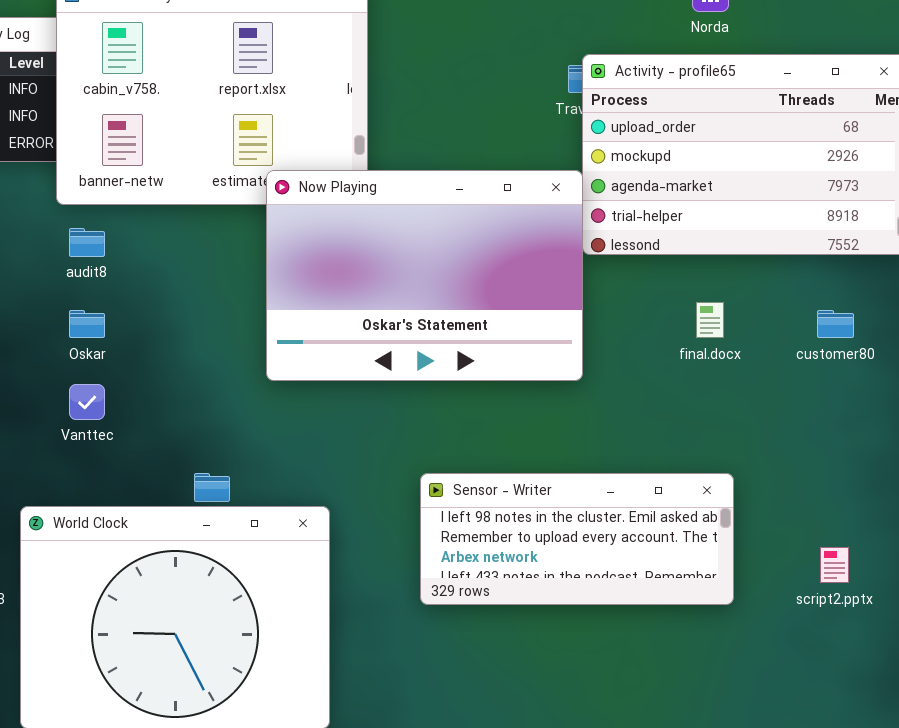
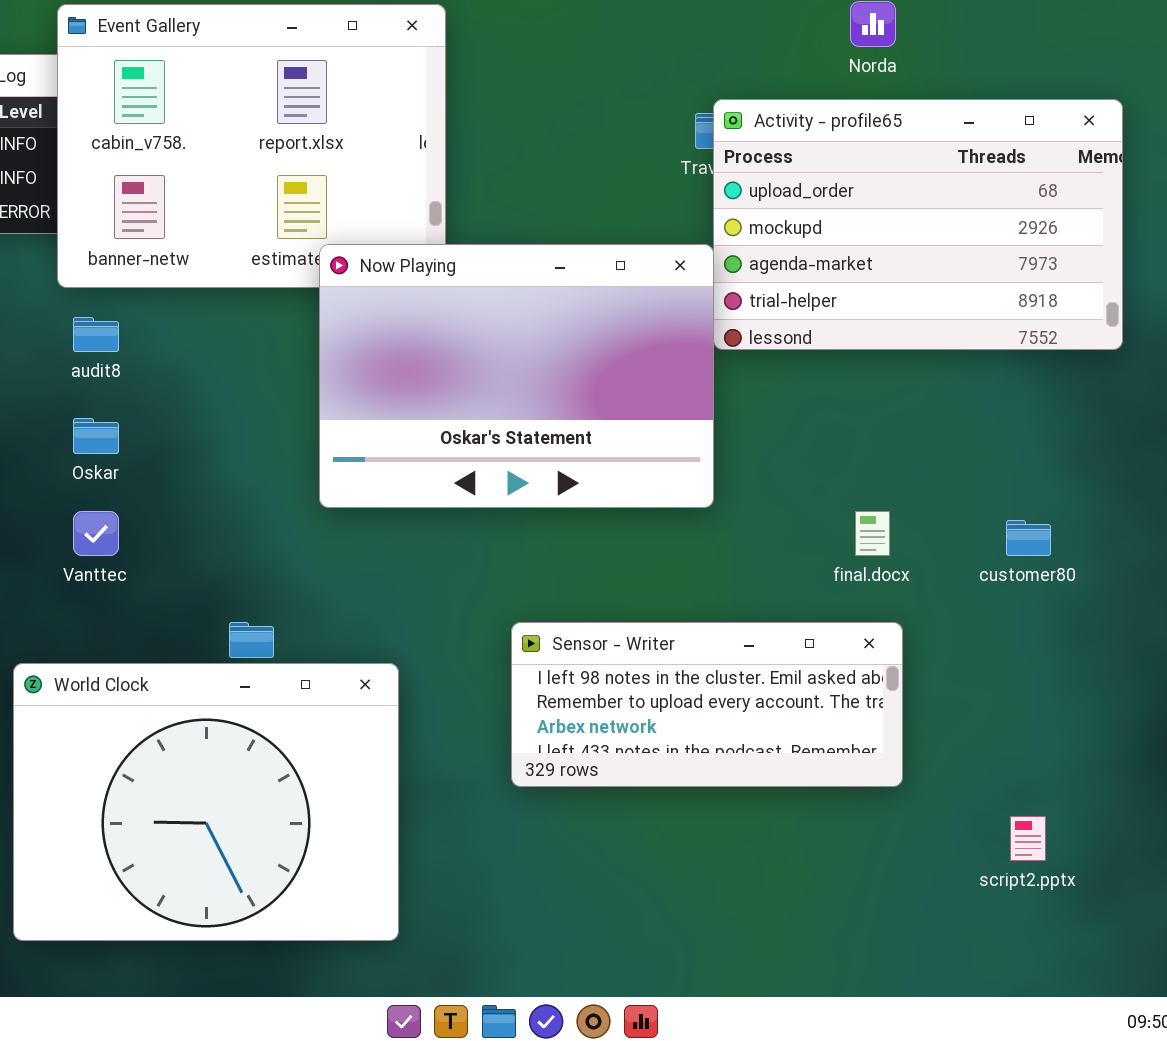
final.docx: [696,302,724,338] -> [855,511,890,556], moved
customer80: [817,310,854,338] -> [1006,520,1051,556], moved
script2.pptx: [820,547,849,583] -> [1010,816,1046,861], moved

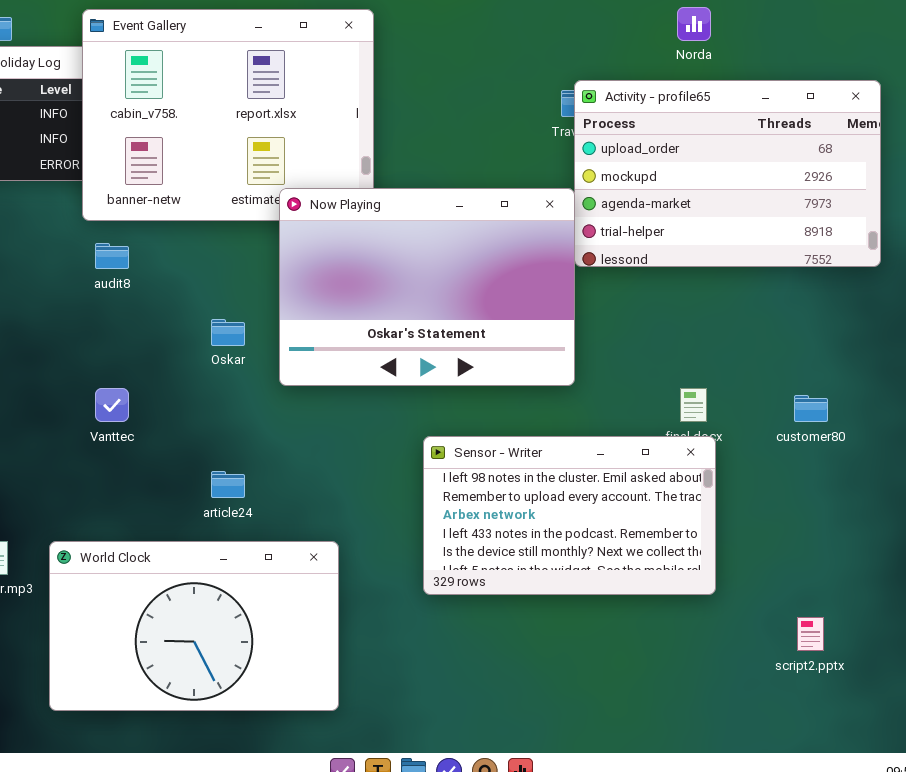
Oskar: [73,418,119,454] -> [211,319,245,346], moved
Sensor - Writer: [511,622,903,787] -> [423,436,716,595], resized
World Clock: [13,663,399,941] -> [49,541,339,711], resized

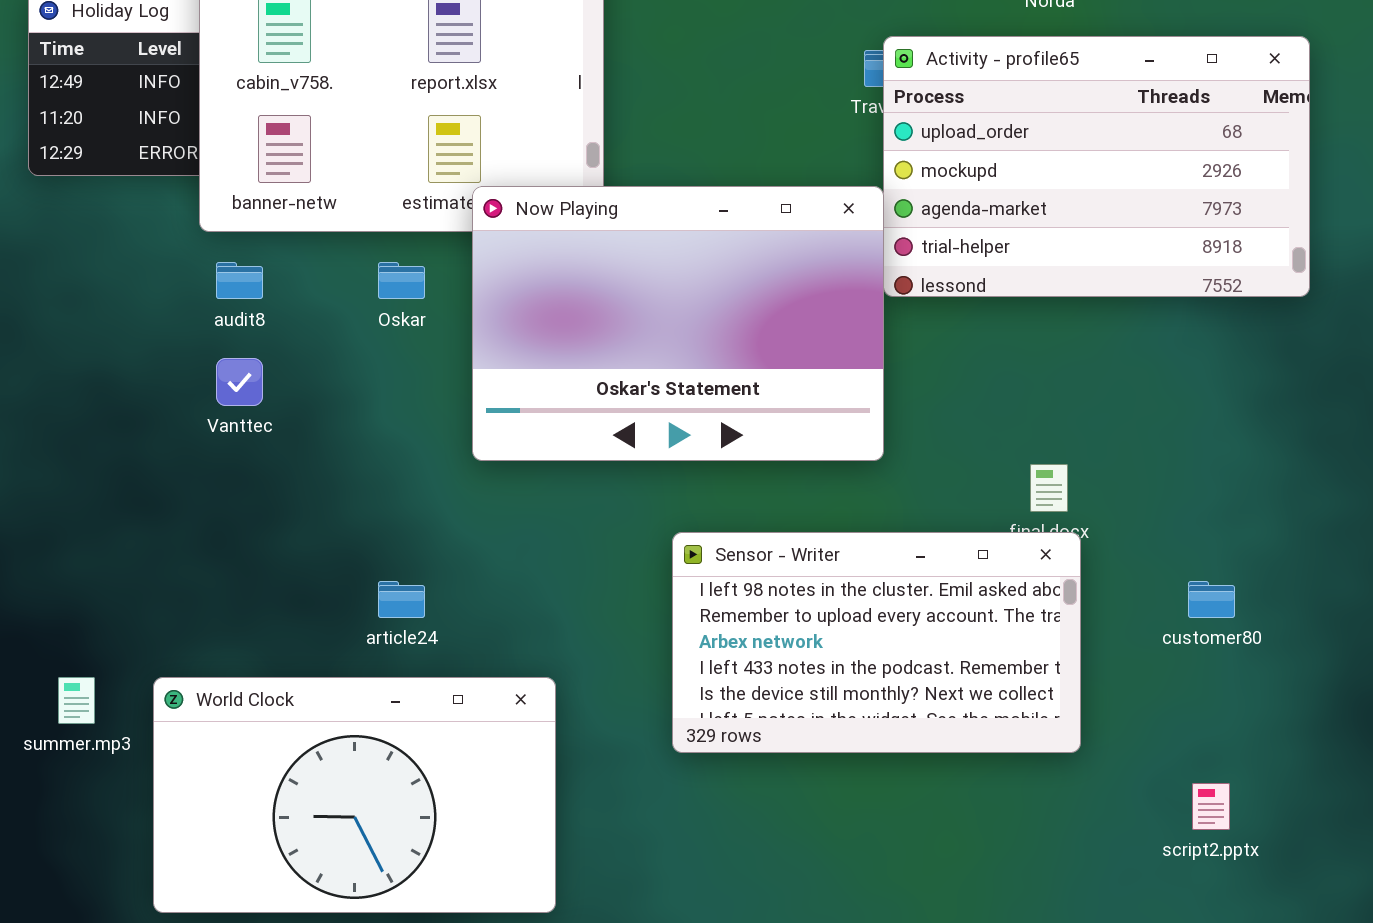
Oskar: [211,319,245,346] -> [378,262,425,299], moved
Vanttec: [95,388,129,422] -> [216,358,263,406], moved
customer80: [794,395,828,422] -> [1188,581,1235,618], moved

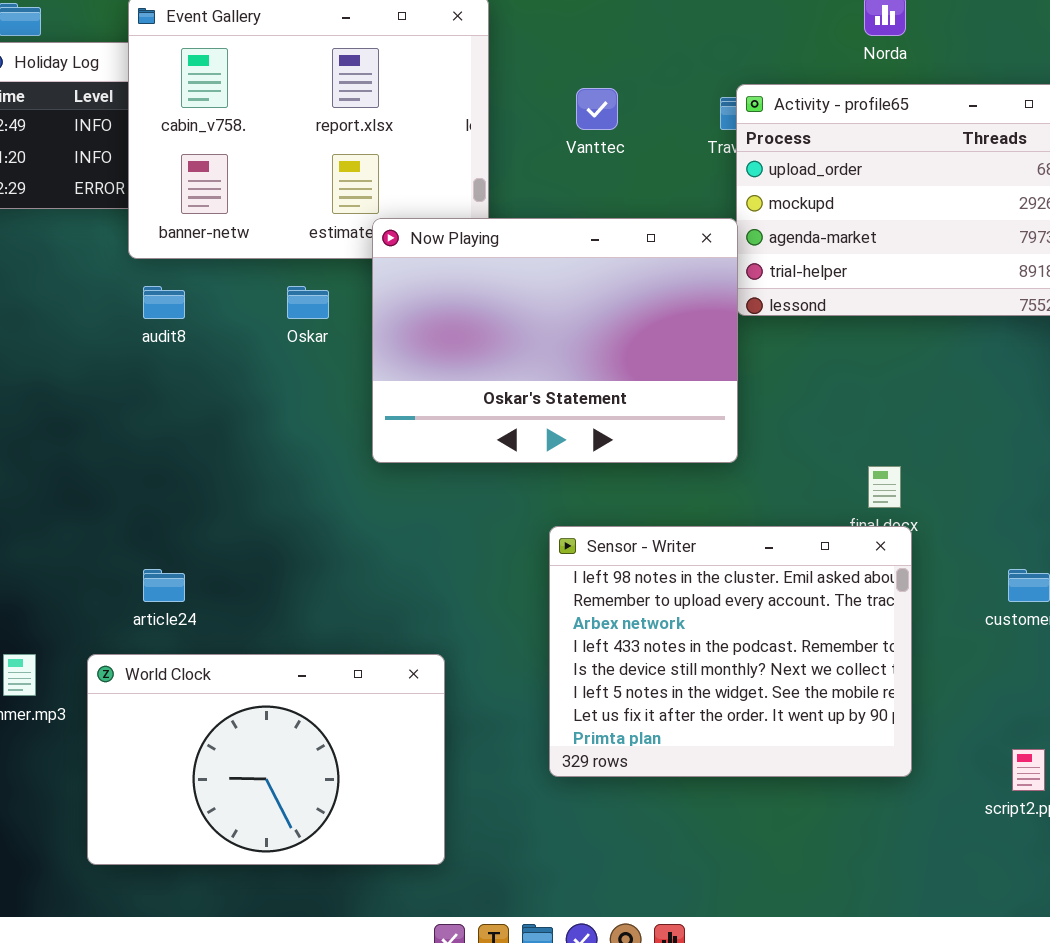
Vanttec: [216,358,263,406] -> [576,88,618,130], moved
Sensor - Writer: [672,532,1081,753] -> [549,526,912,777], resized
article24: [378,581,425,618] -> [143,569,185,602], moved

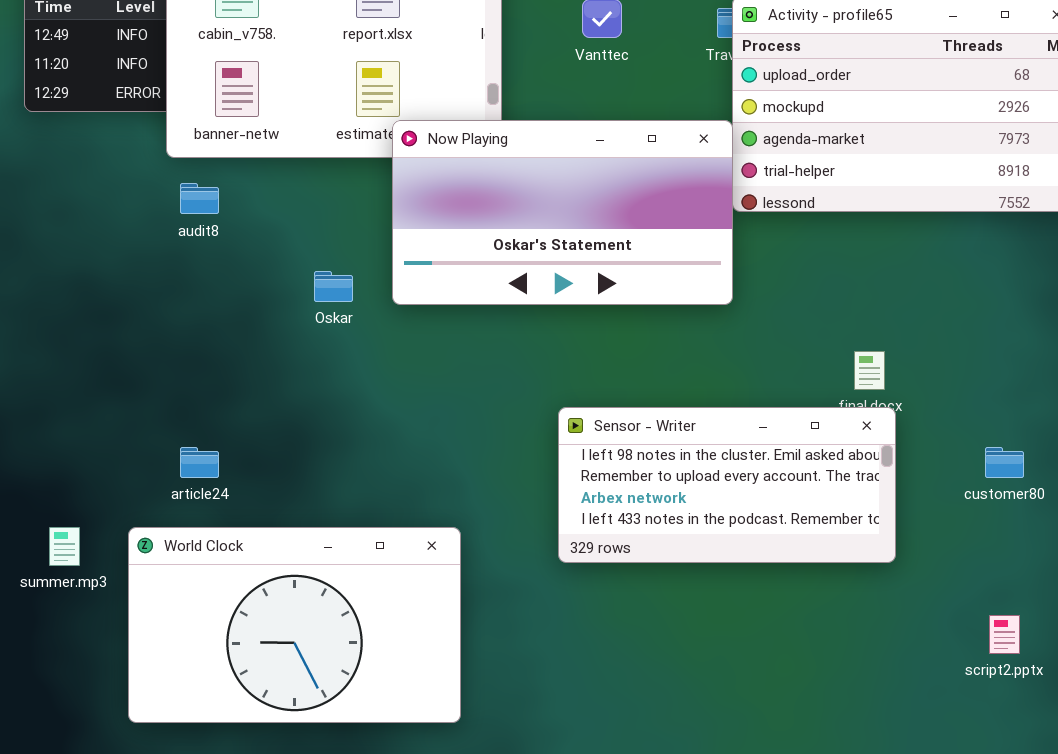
Now Playing: [372,218,738,463] -> [392,120,733,305], resized
Oskar: [287,286,329,319] -> [314,271,353,302], moved
Sensor - Writer: [549,526,912,777] -> [558,407,896,563], resized

